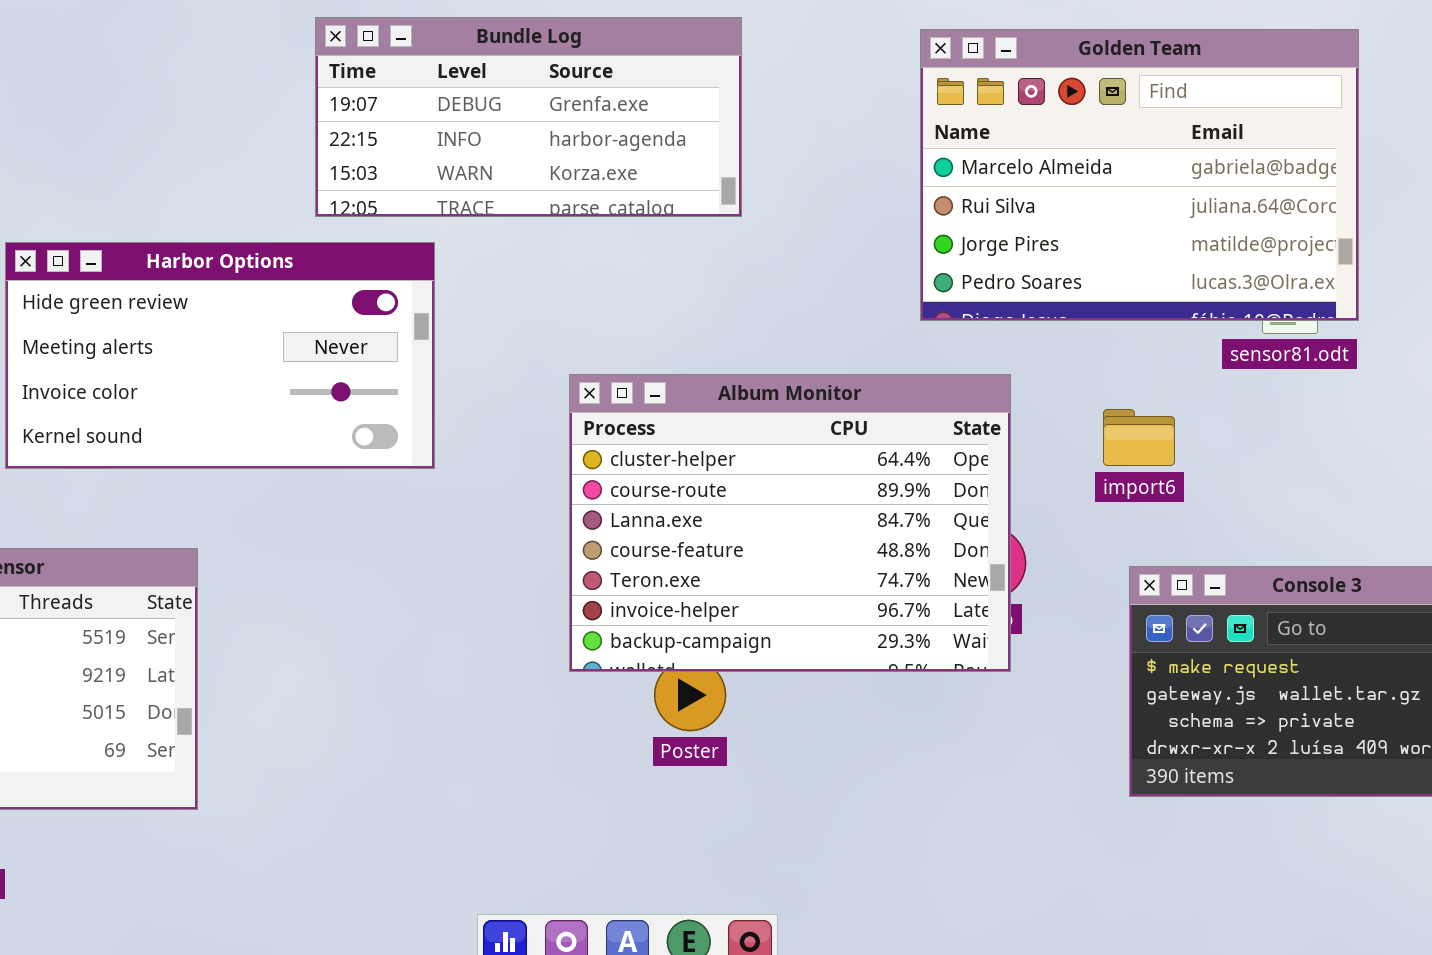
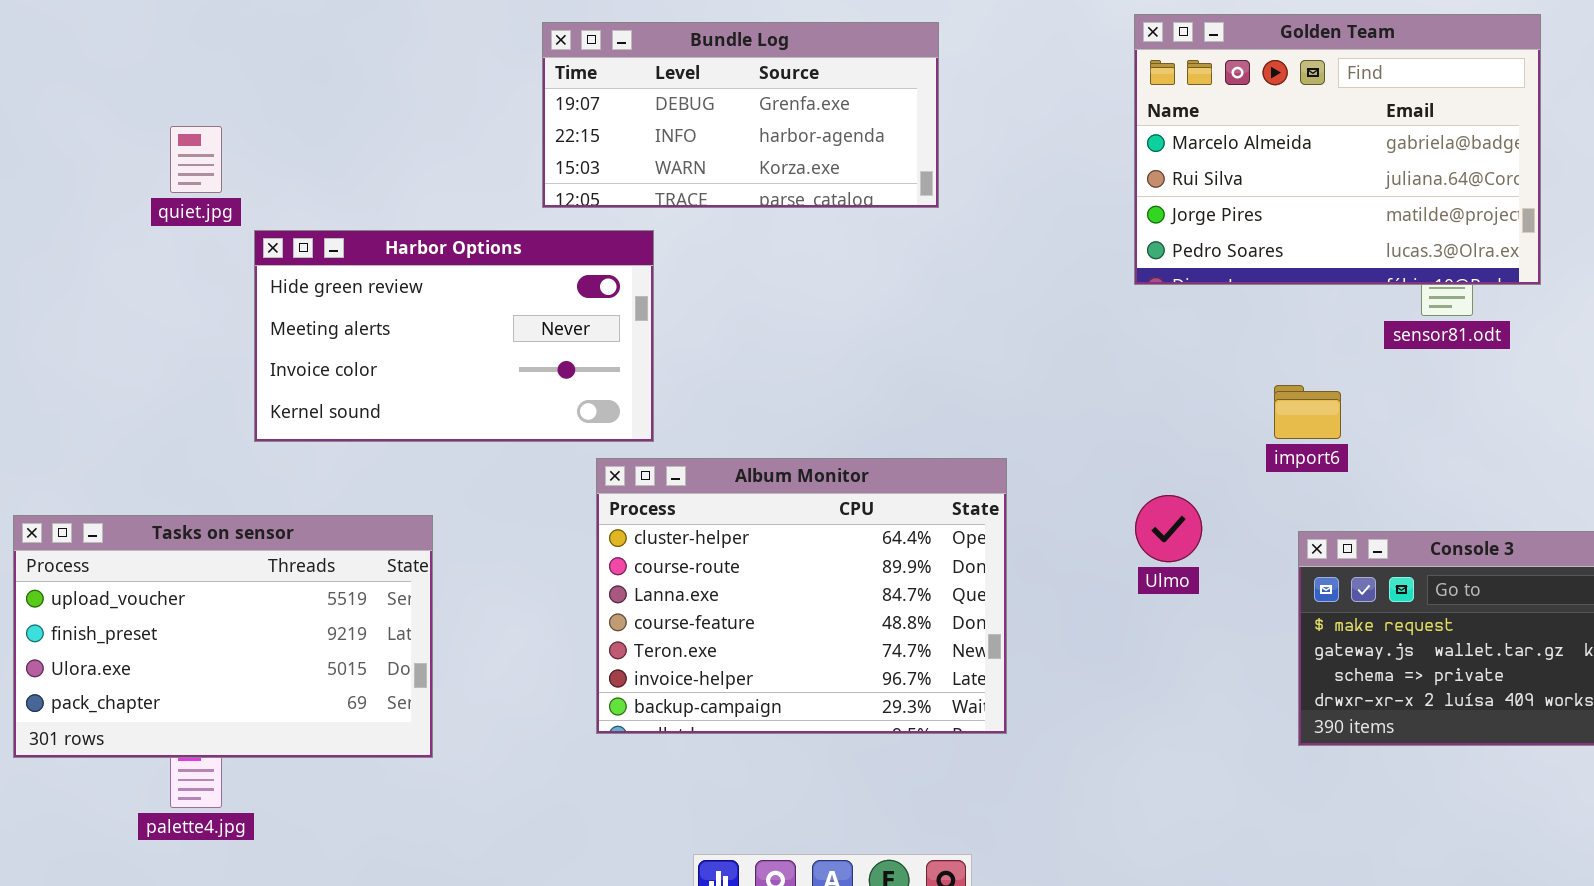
Golden Team: [920,29,1359,321] -> [1134,14,1541,285], moved
Album Monitor: [569,374,1011,672] -> [596,458,1007,734], moved

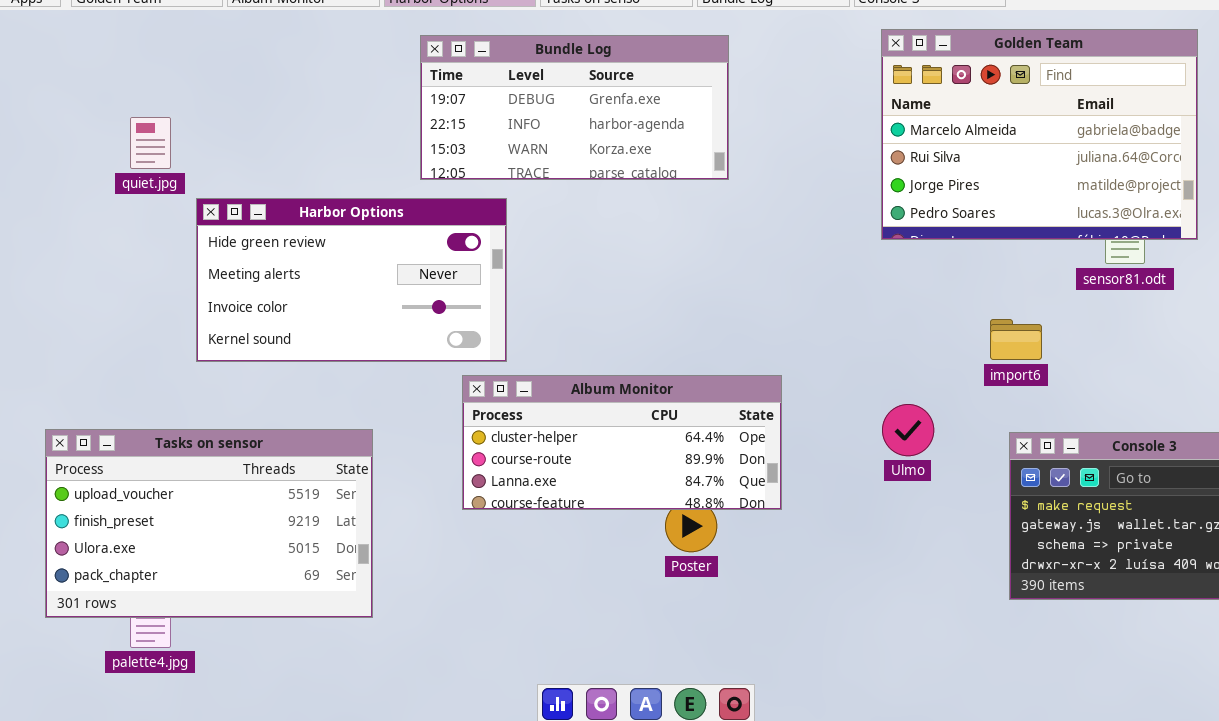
Album Monitor: [596,458,1007,734] -> [462,375,782,510], resized
Tasks on sensor: [13,515,433,758] -> [45,429,373,618], moved

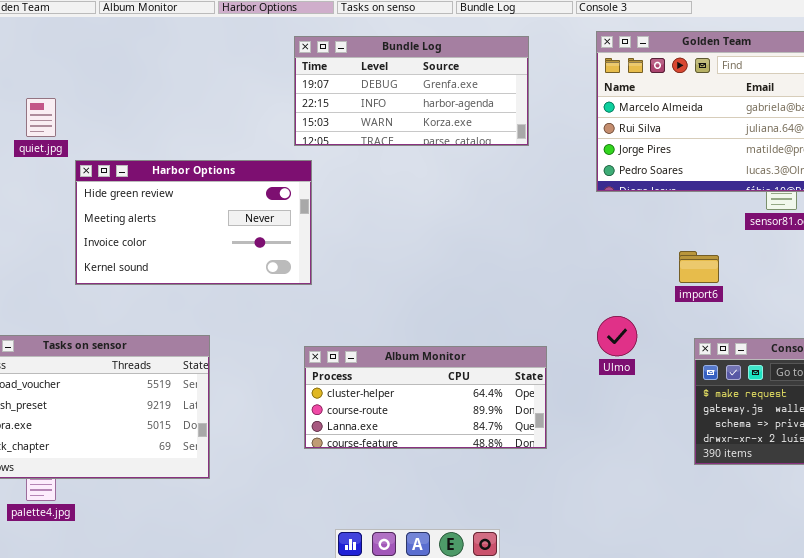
Bundle Log: [420,35,729,180] -> [294,36,529,146], moved
Album Monitor: [462,375,782,510] -> [304,346,547,449], moved

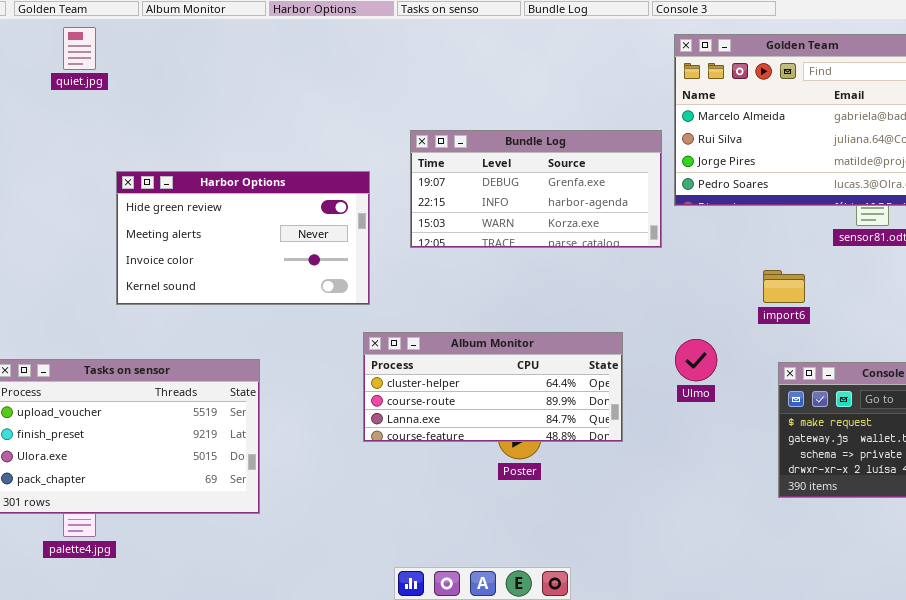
Bundle Log: [294,36,529,146] -> [410,130,662,248], moved
quiet.jpg: [26,98,56,137] -> [63,27,96,70], moved
Album Monitor: [304,346,547,449] -> [363,332,623,442], moved

